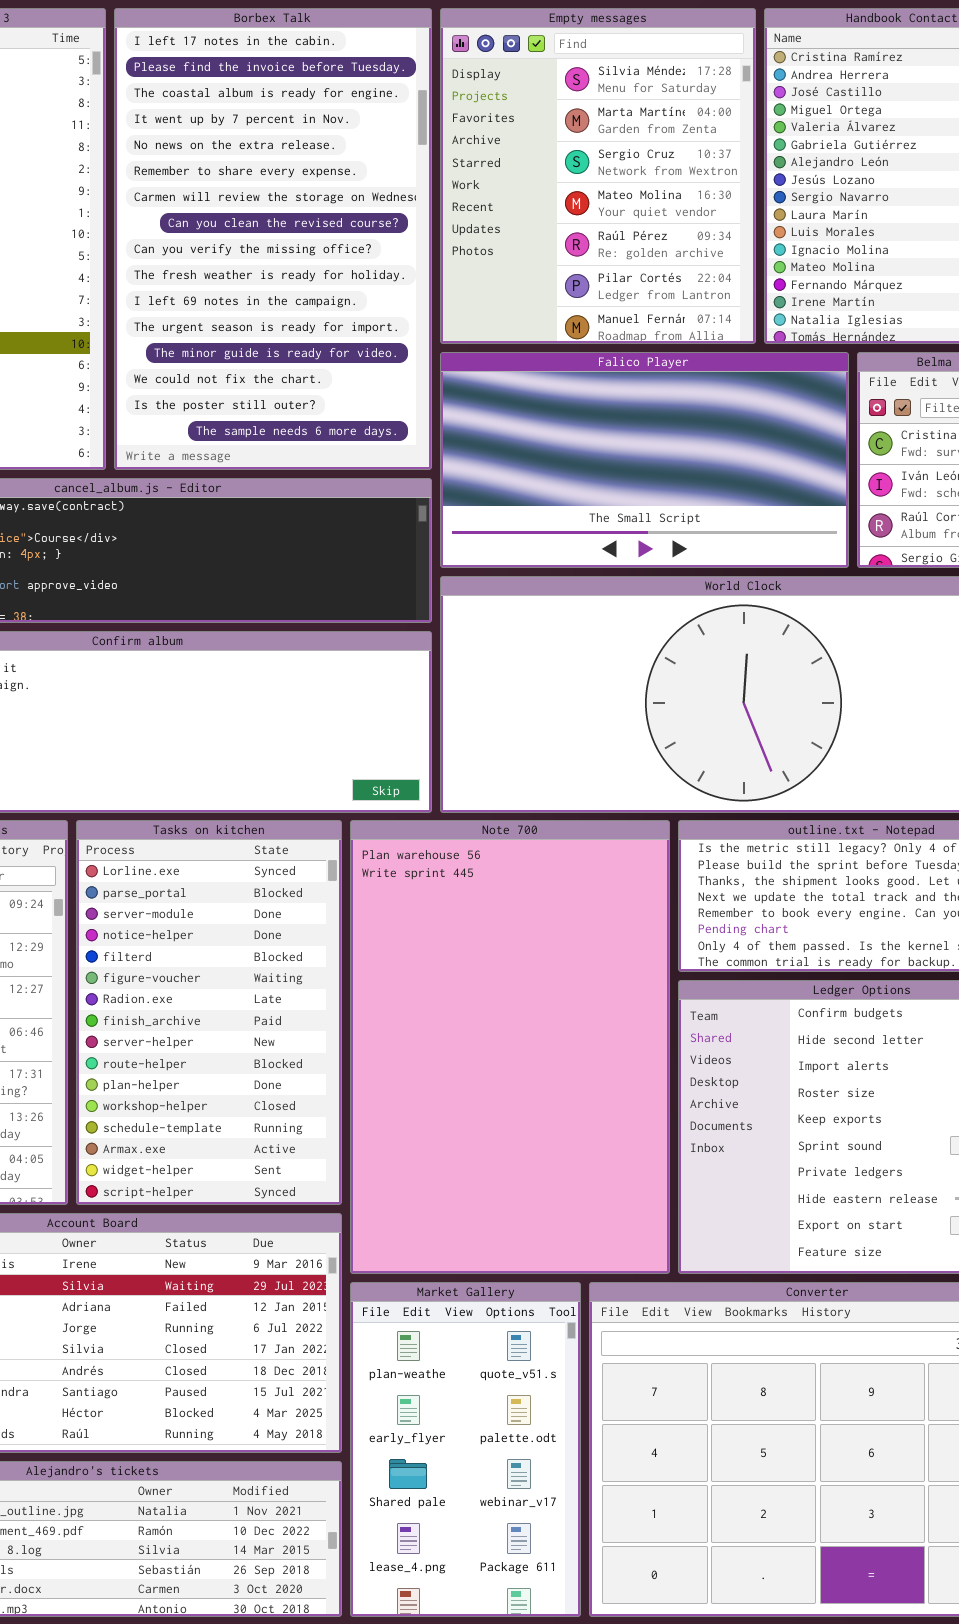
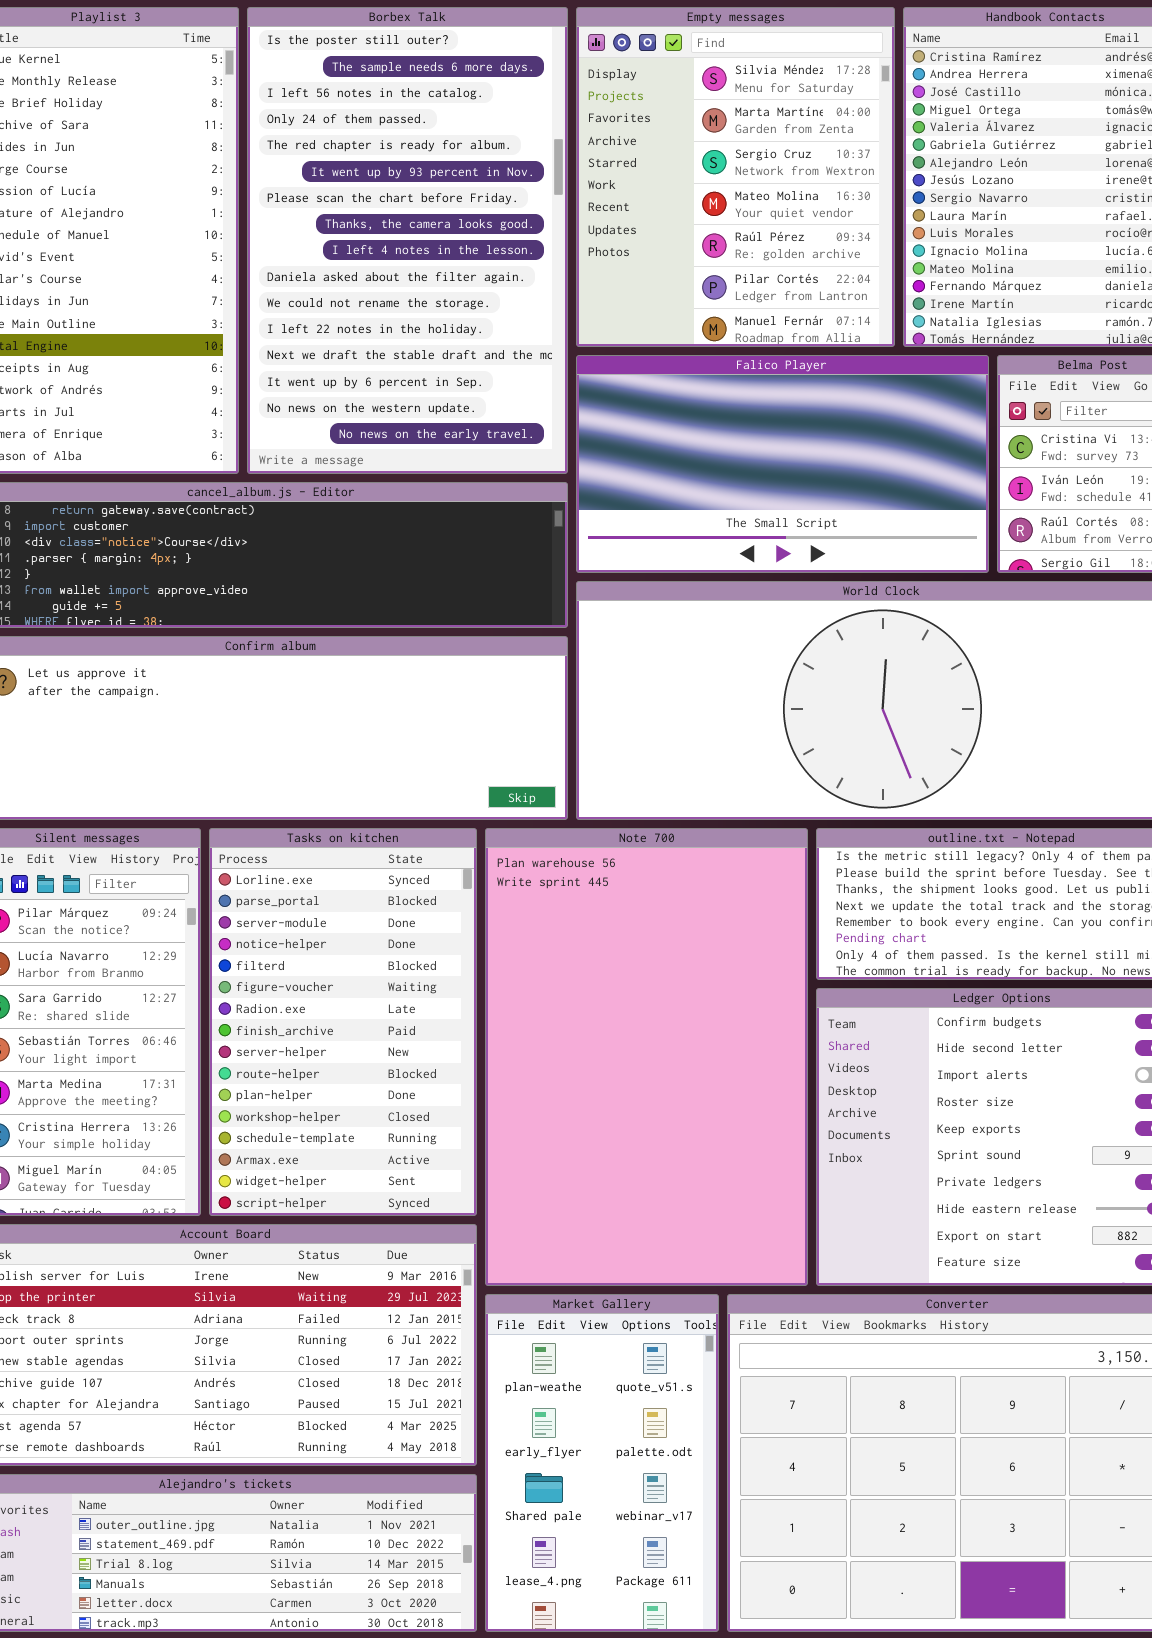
Borbex Talk: [114,8,432,470] -> [247,7,568,474], scrolled down 14 rows

